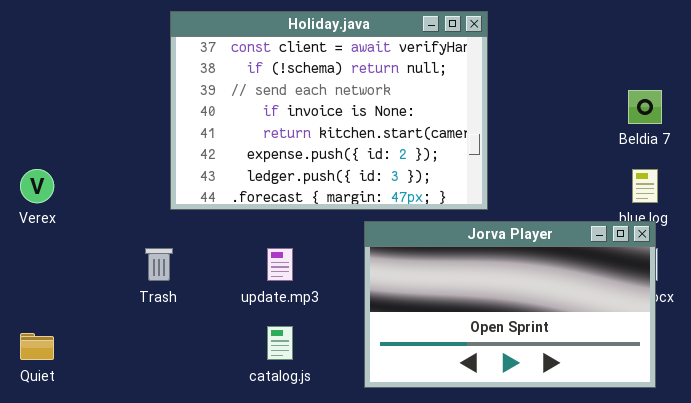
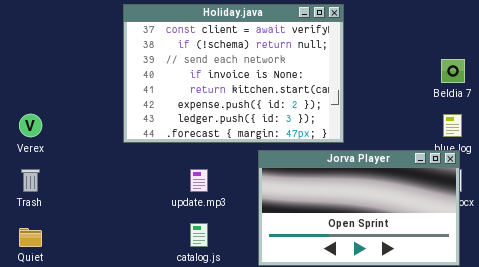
Trash: [145,248,173,281] -> [21,169,40,192], moved

